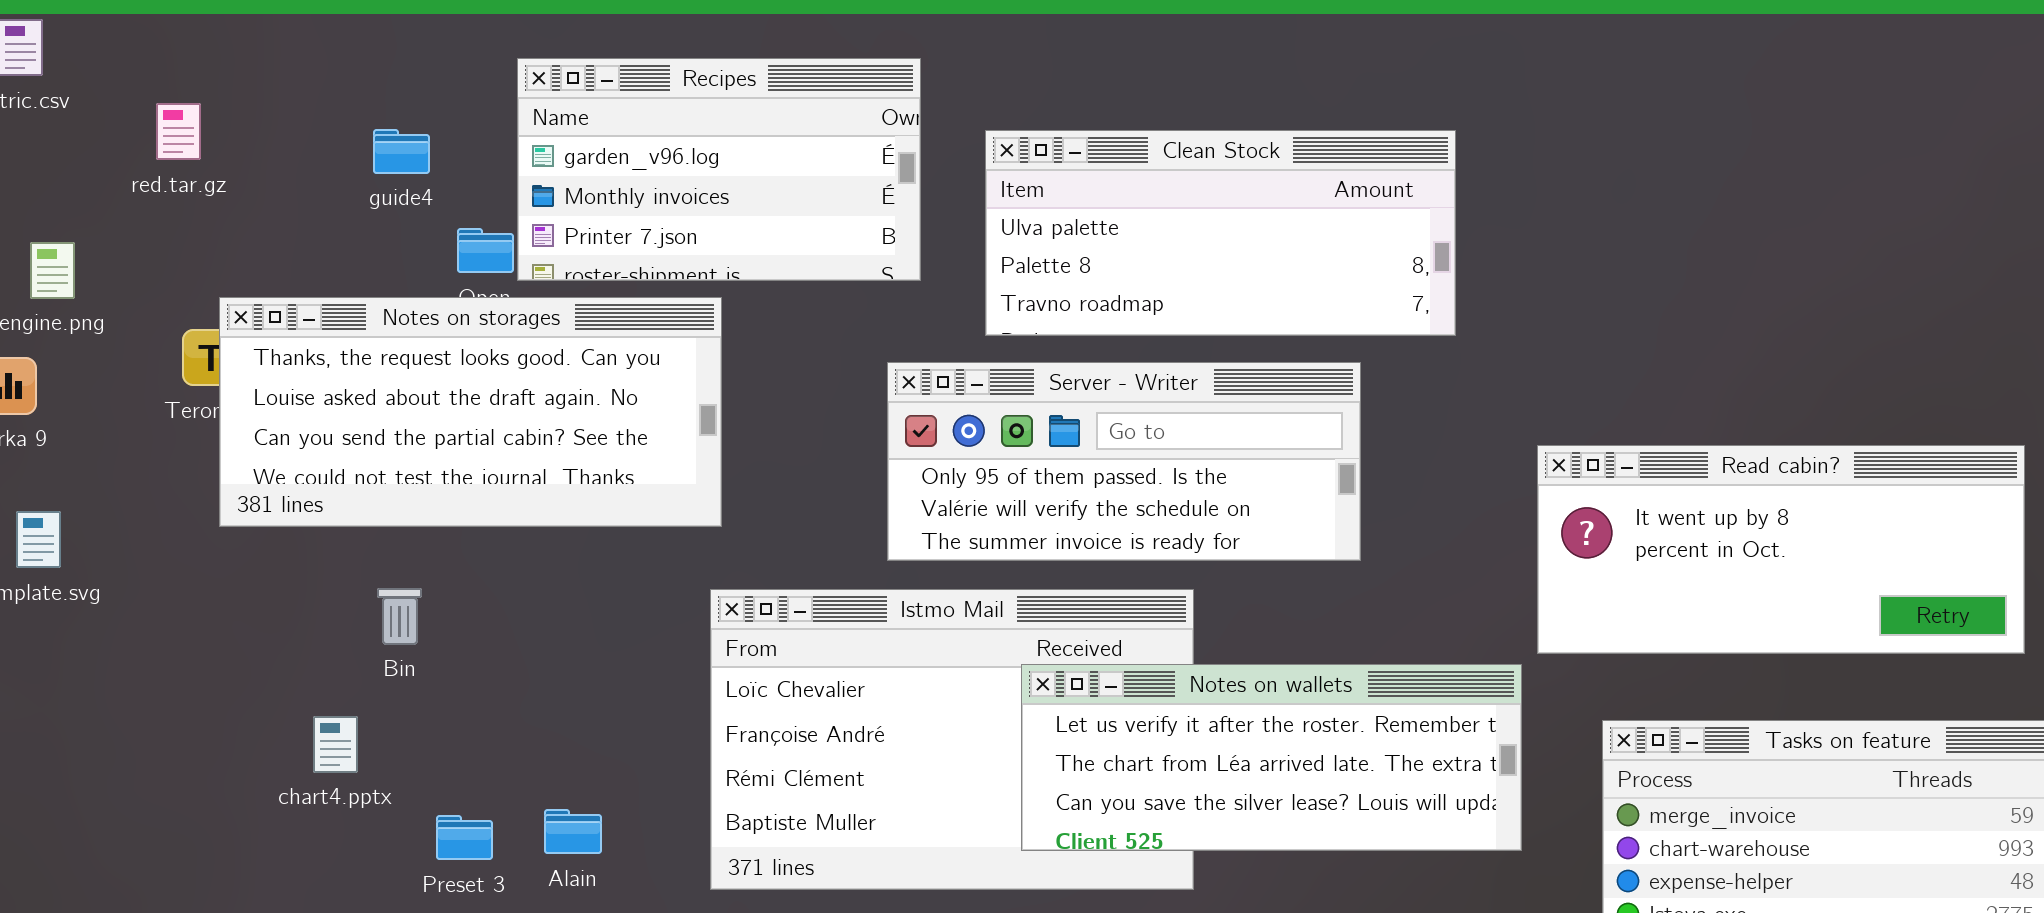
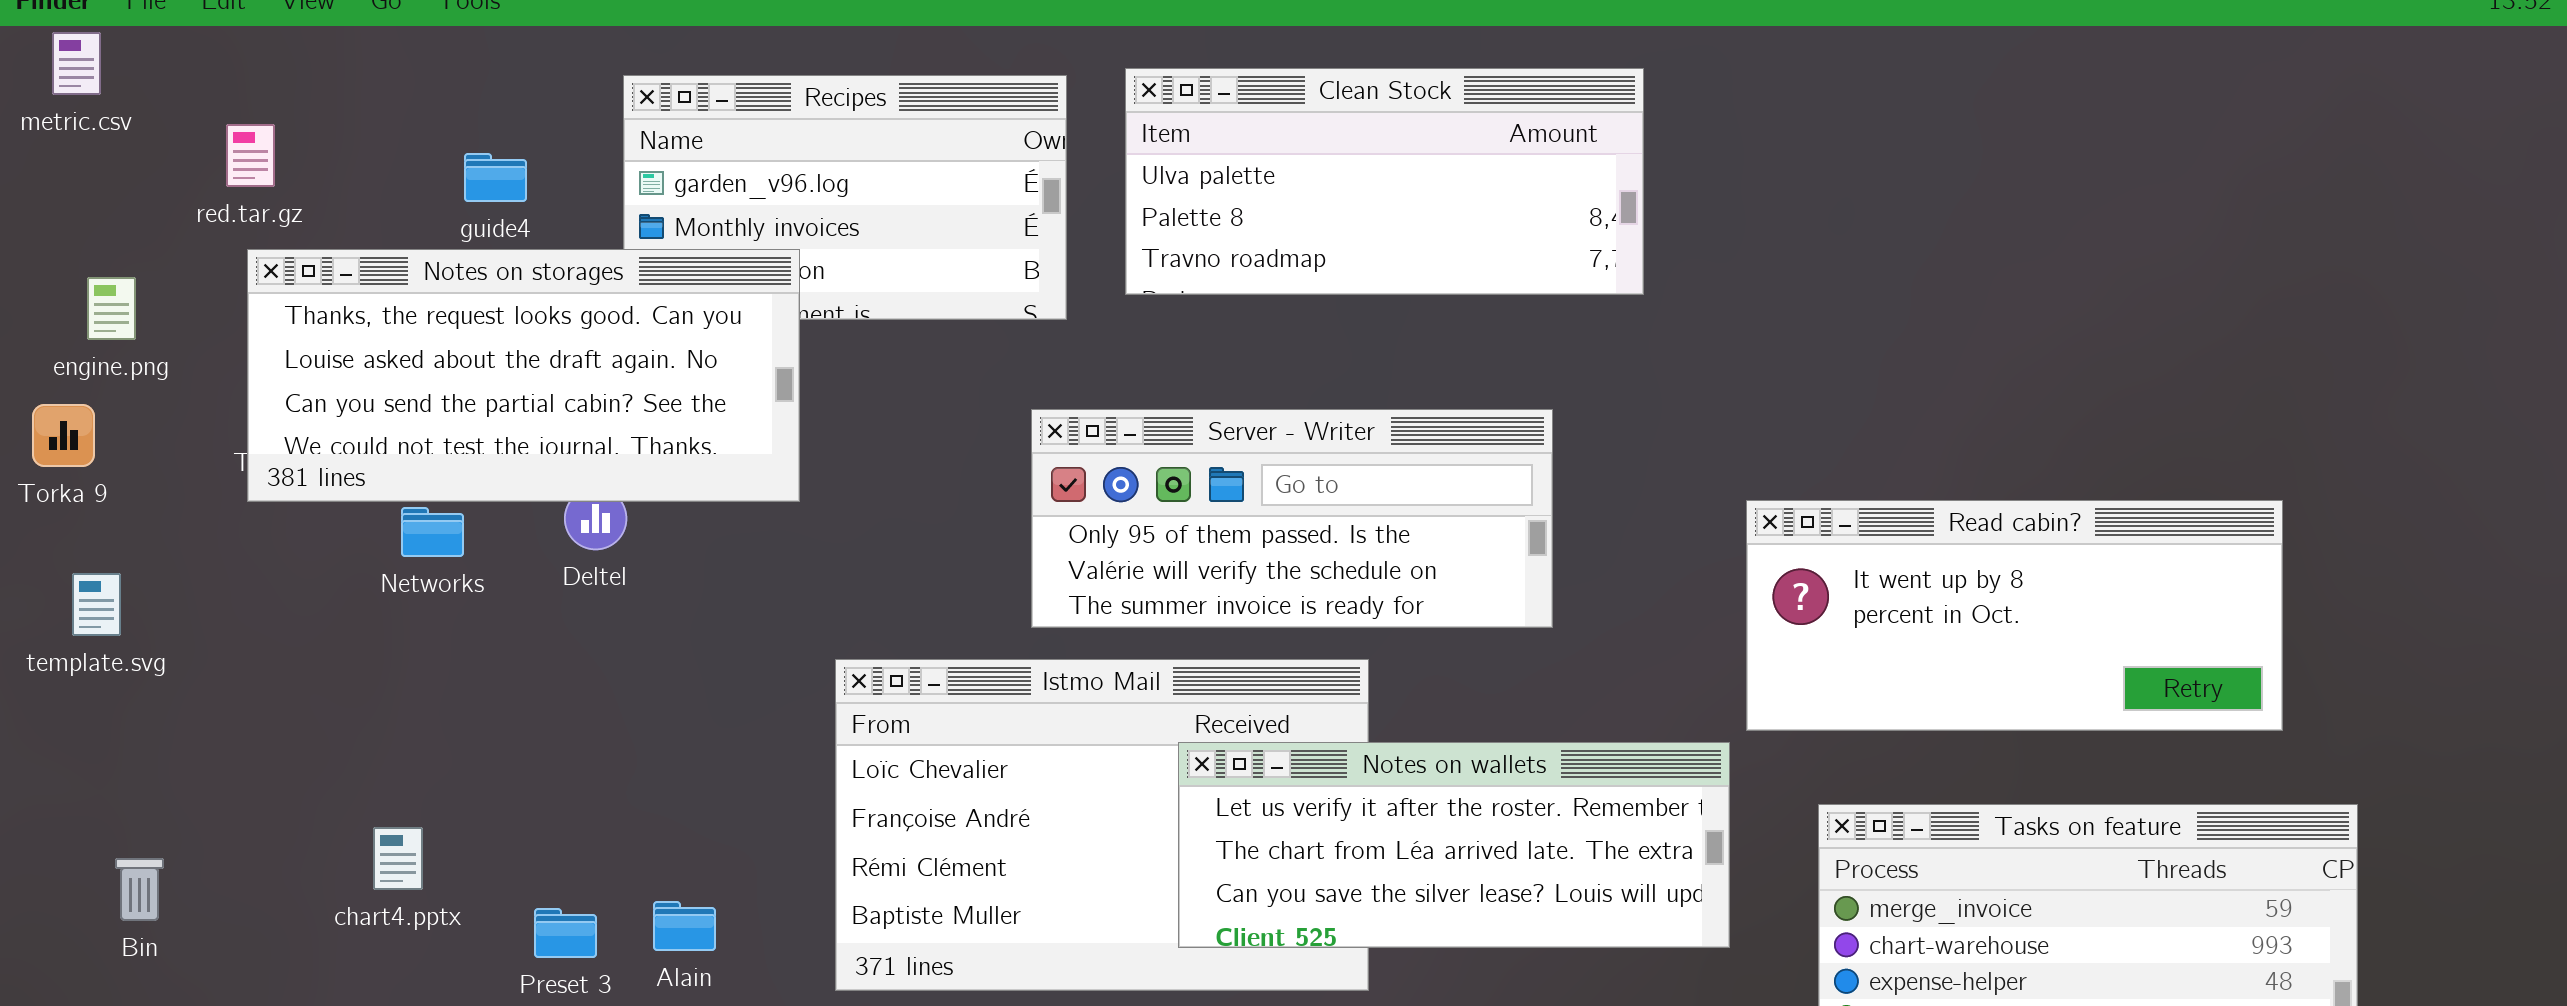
Clean Stock: [985,130,1456,336] -> [1125,68,1644,295], moved
Notes on storages: [219,297,722,527] -> [247,249,800,502], moved
Bin: [377,588,422,645] -> [115,858,164,921], moved
chart4.pptx: [313,716,358,773] -> [373,827,423,890], moved

